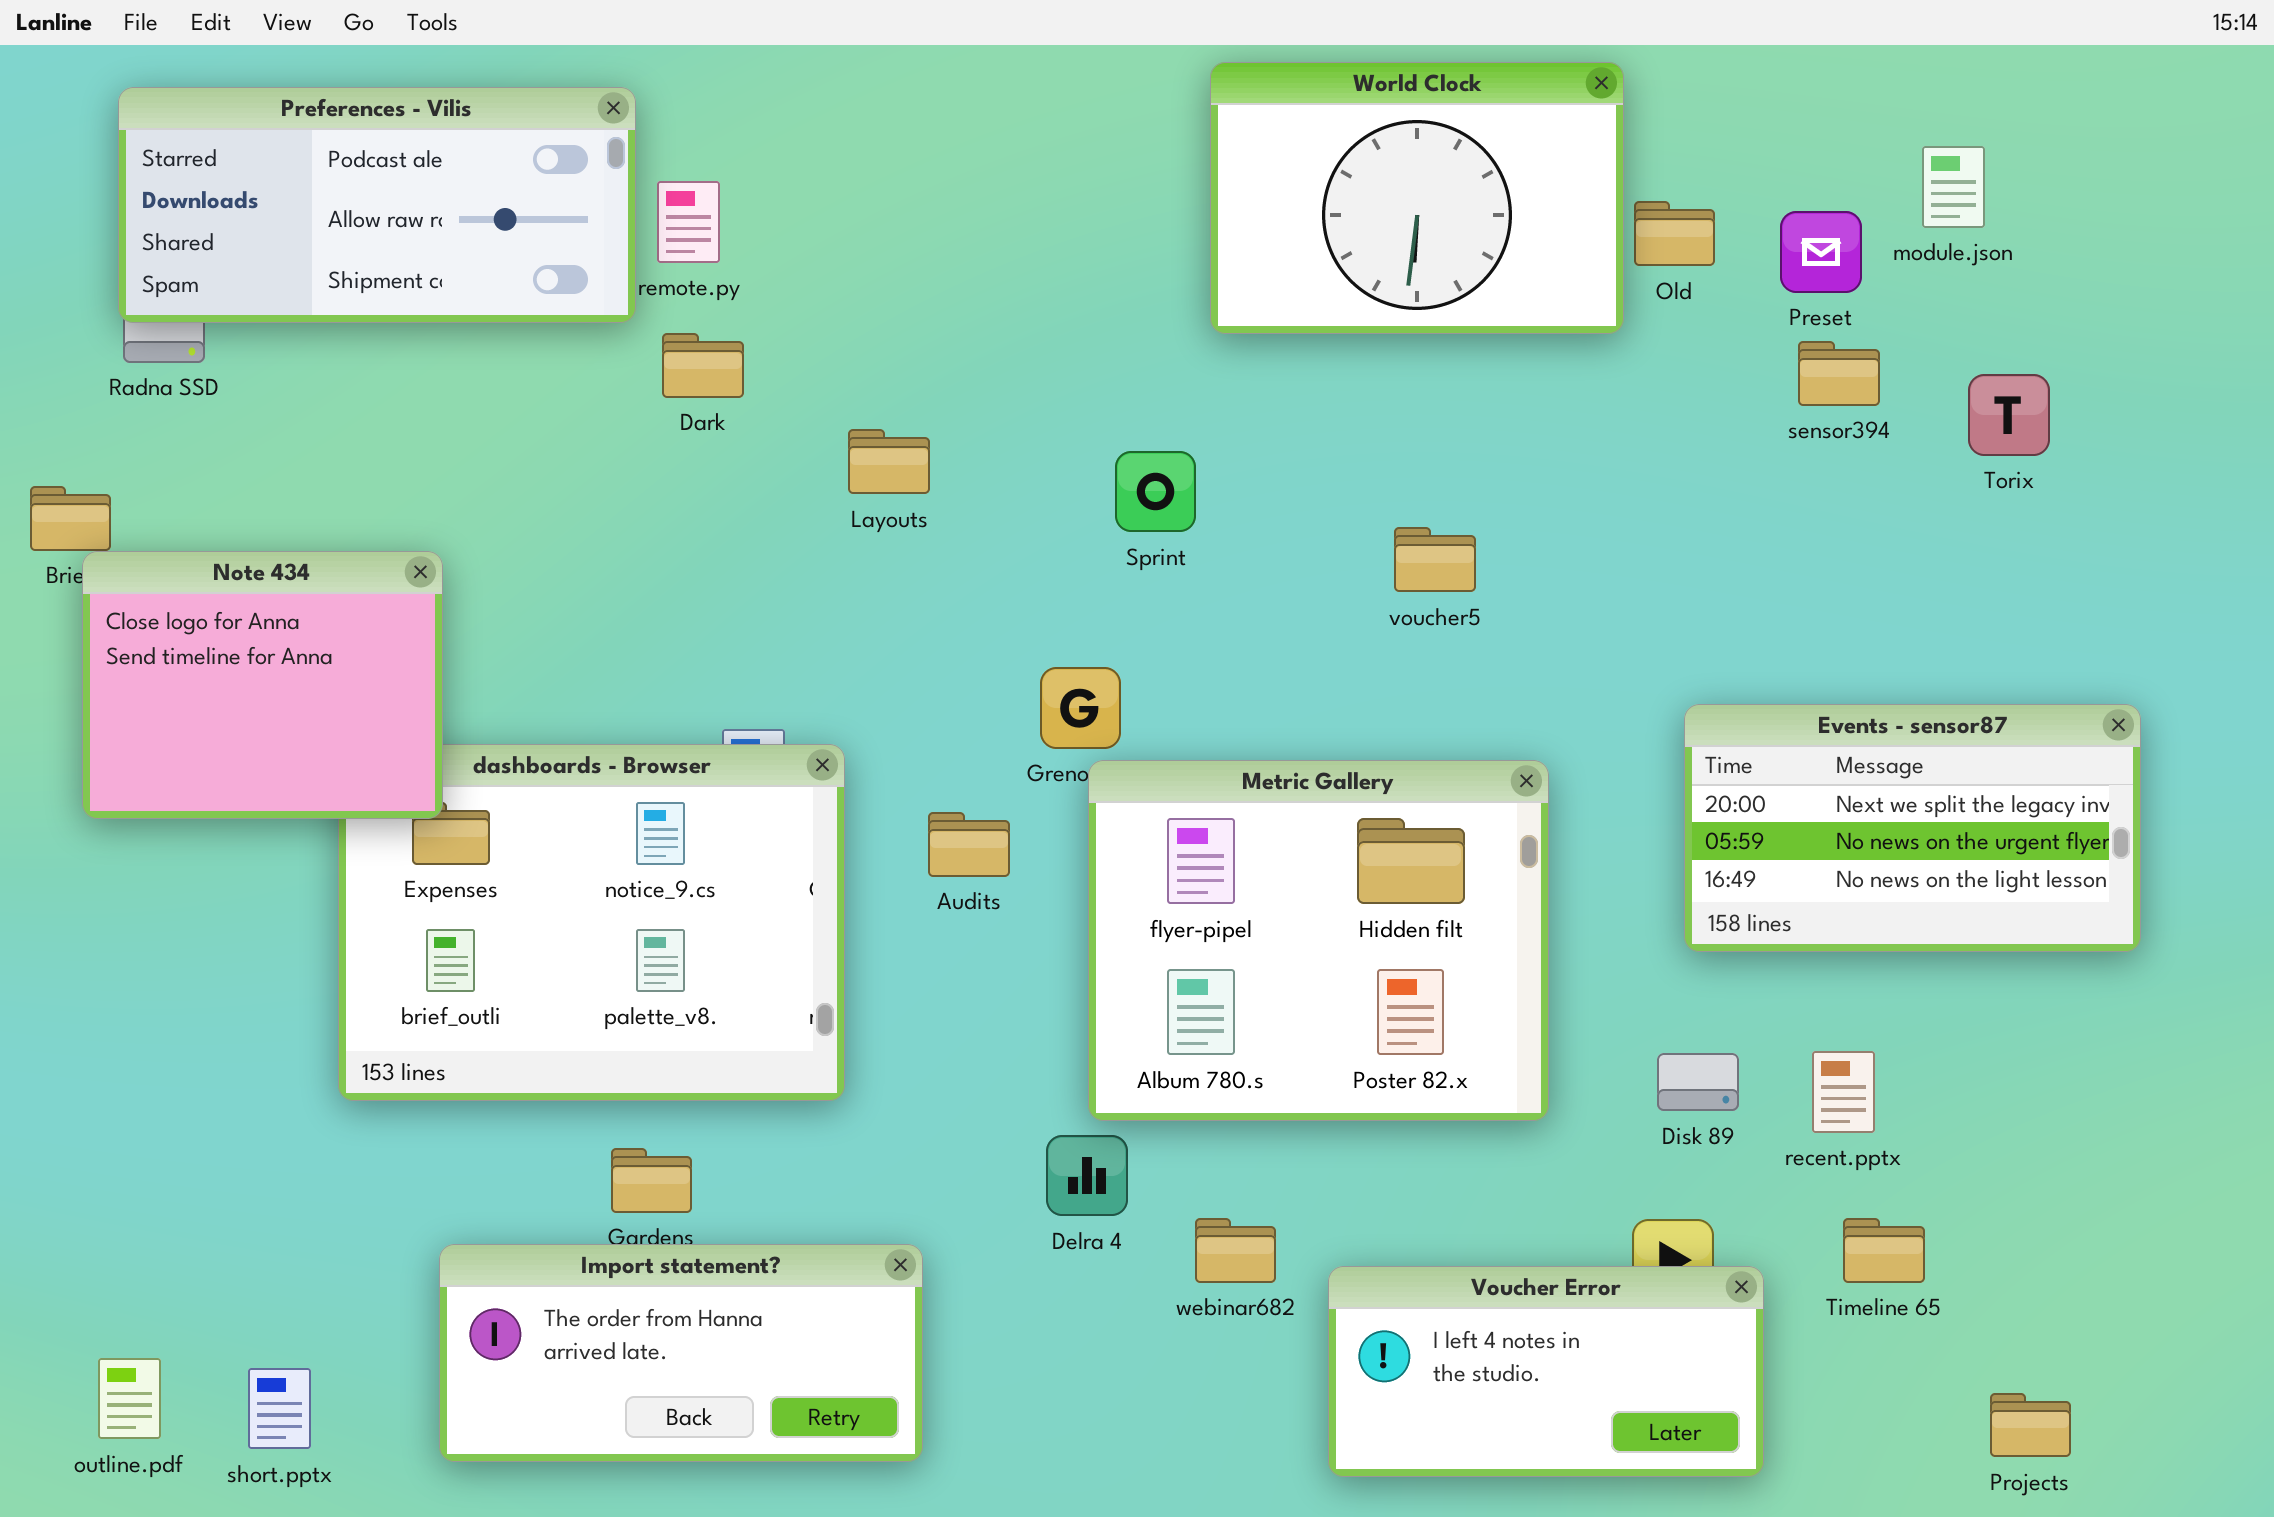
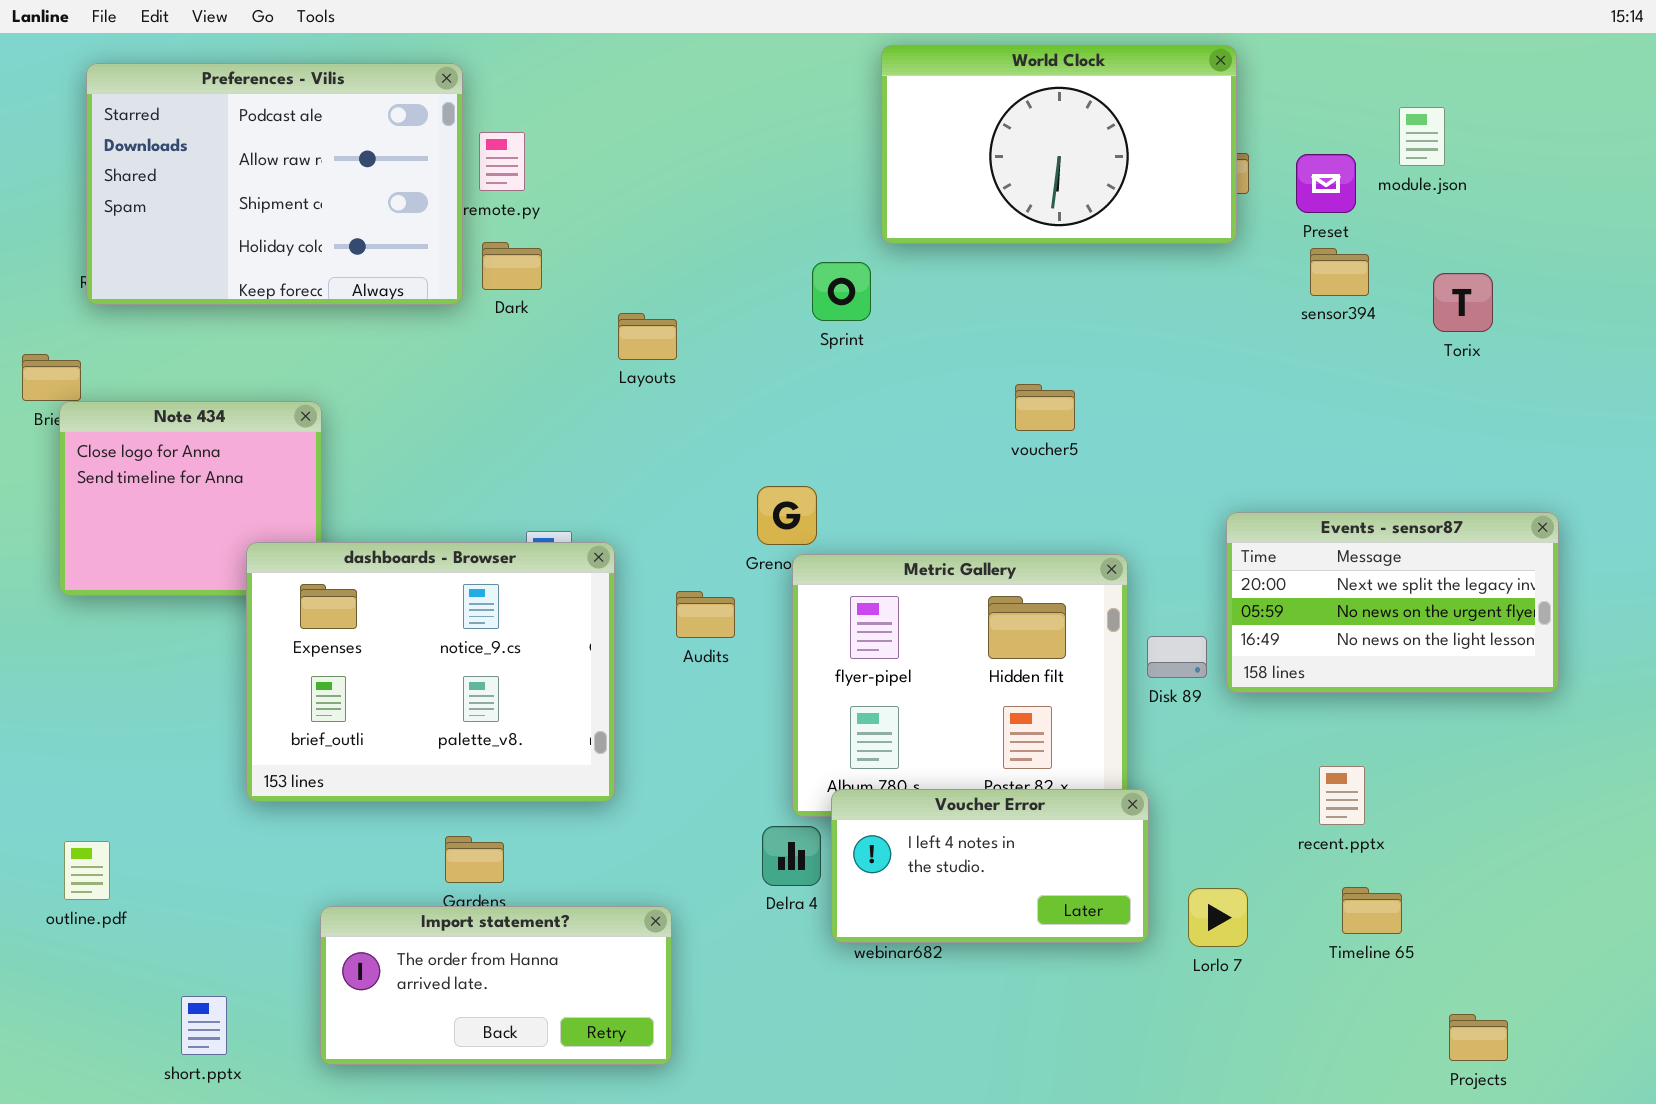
World Clock: [1210,62,1624,334] -> [881,45,1237,244], resized
Preferences - Vilis: [118,87,636,323] -> [86,63,463,305], resized
Sprint: [1115,451,1196,532] -> [812,262,871,321], moved
dashboards - Browser: [338,744,845,1101] -> [246,542,615,802], raised
Disk 89: [1657,1053,1739,1111] -> [1147,636,1207,678], moved
Voucher Error: [1328,1266,1764,1477] -> [831,789,1149,943], moved
outline.pdf: [98,1358,161,1439] -> [64,841,110,900], moved

